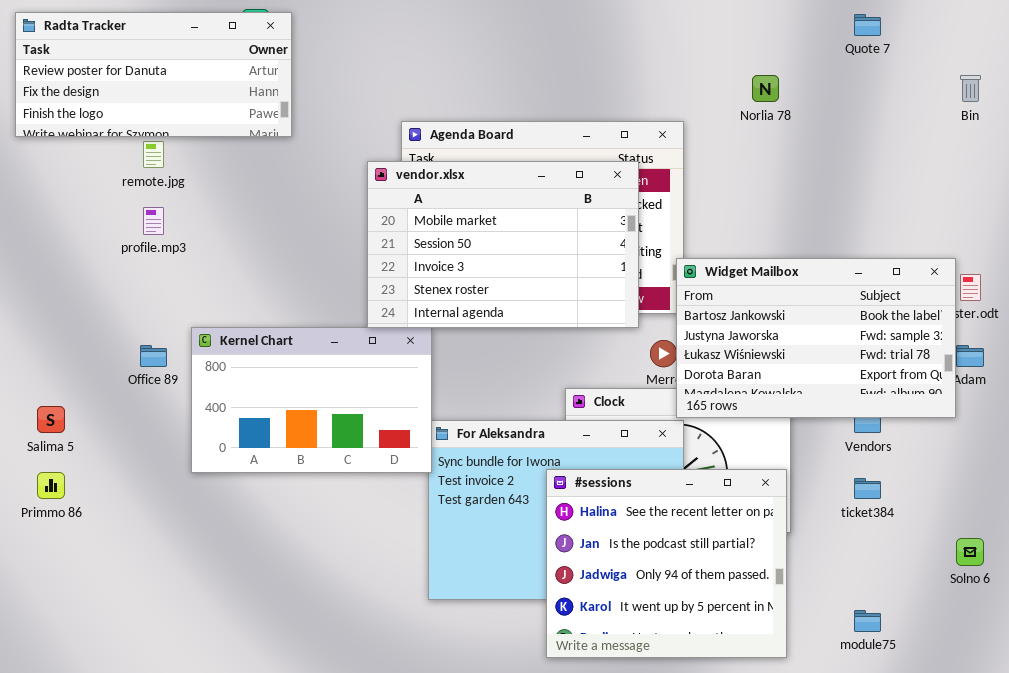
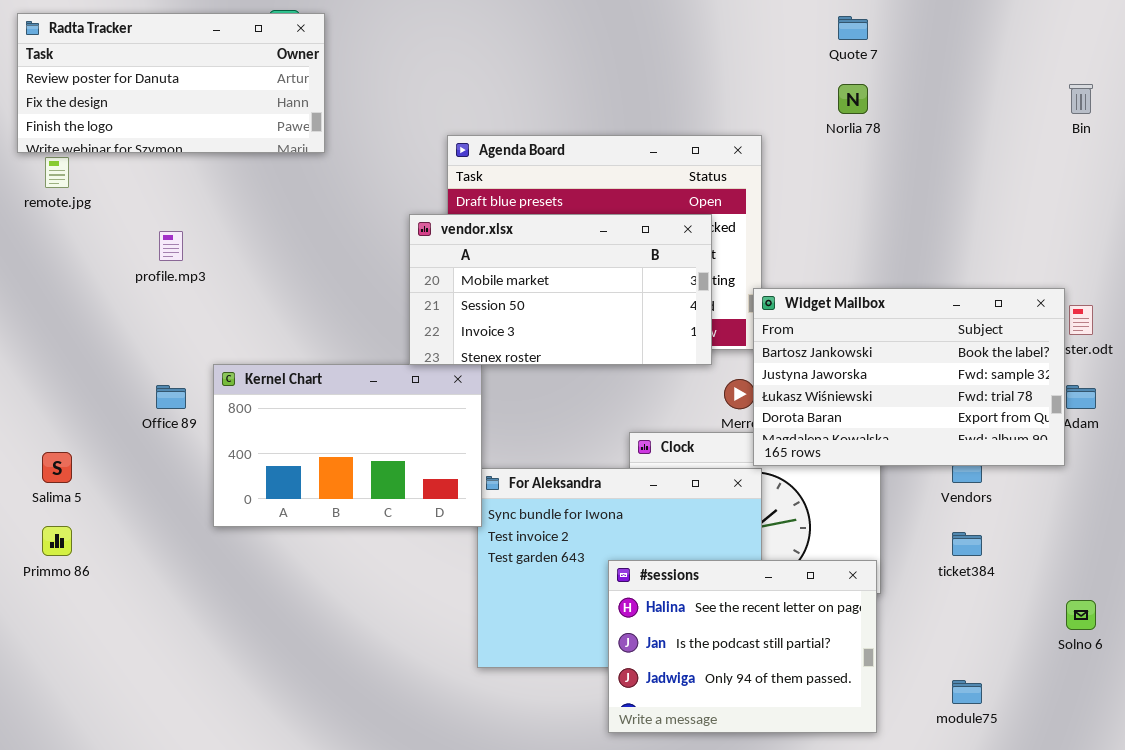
Quote 7: [854,14,881,36] -> [838,16,868,40], moved
remote.jpg: [143,141,164,168] -> [45,157,69,188], moved
vendor.xlsx: [367,161,639,328] -> [409,214,712,365], resized
#sessions: [546,469,787,658] -> [608,560,877,733], resized

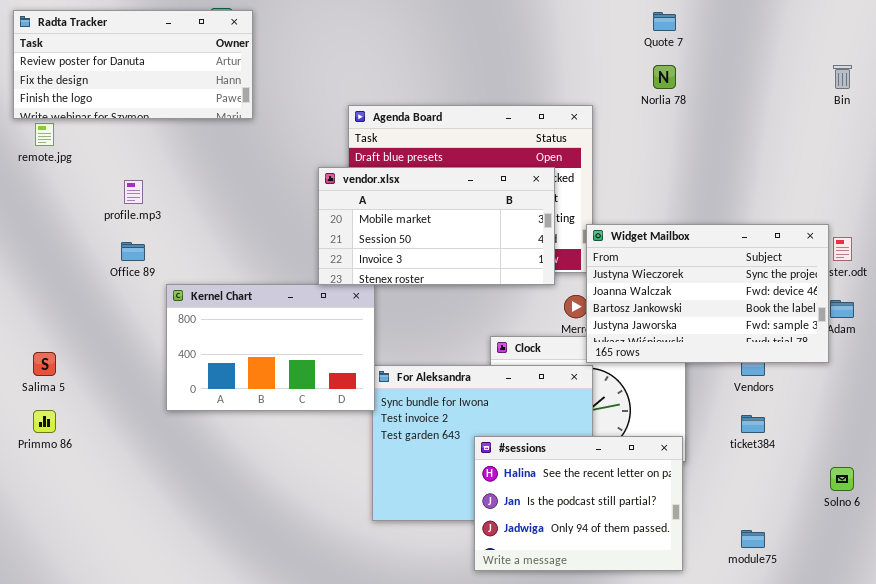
Widget Mailbox: [753,288,1065,466] -> [586,224,829,363], scrolled up 2 rows
Office 89: [156,385,186,409] -> [121,242,145,261], moved

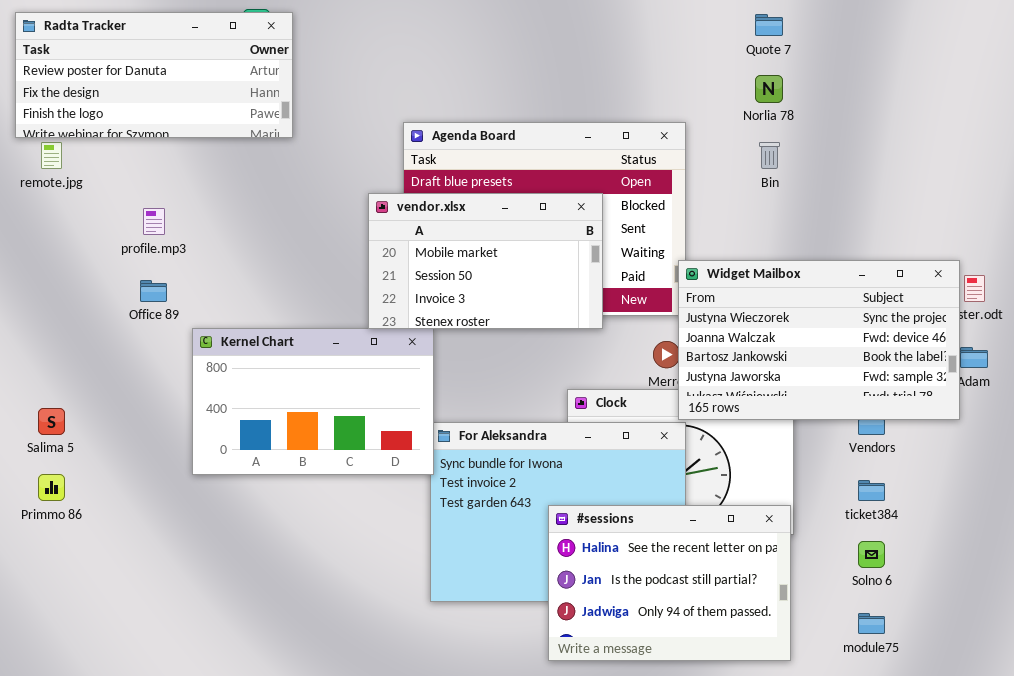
Bin: [833,65,852,89] -> [759,142,780,169], moved
vendor.xlsx: [318,167,555,285] -> [368,193,603,329], resized
Solno 6: [830,467,854,491] -> [858,541,885,568], moved

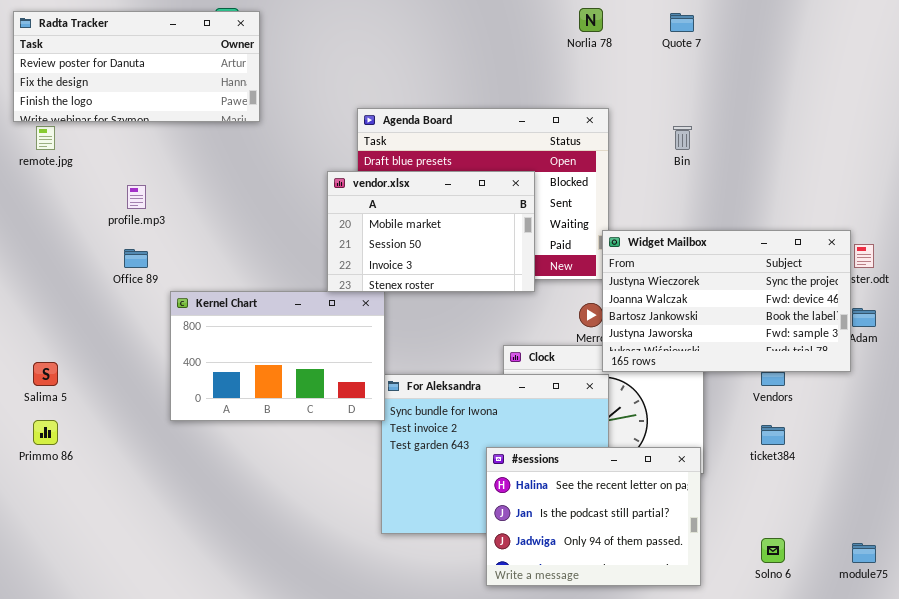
Norlia 78: [755,75,783,103] -> [579,8,603,32], moved
Solno 6: [858,541,885,568] -> [761,538,785,563], moved
module75: [858,613,885,634] -> [852,543,876,563], moved

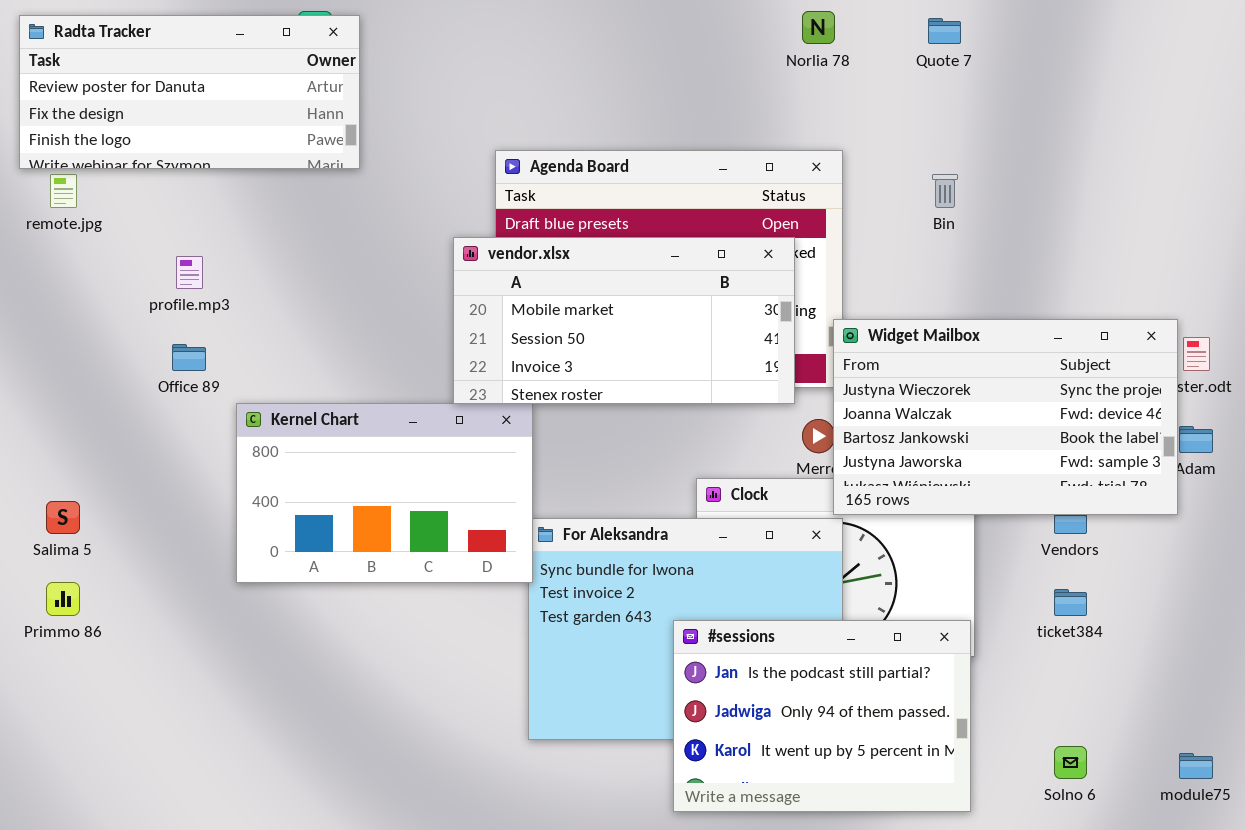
vendor.xlsx: [327,171,535,292] -> [453,237,795,404], resized
#sessions: [486,447,701,586] -> [673,620,971,812], scrolled down 1 row

